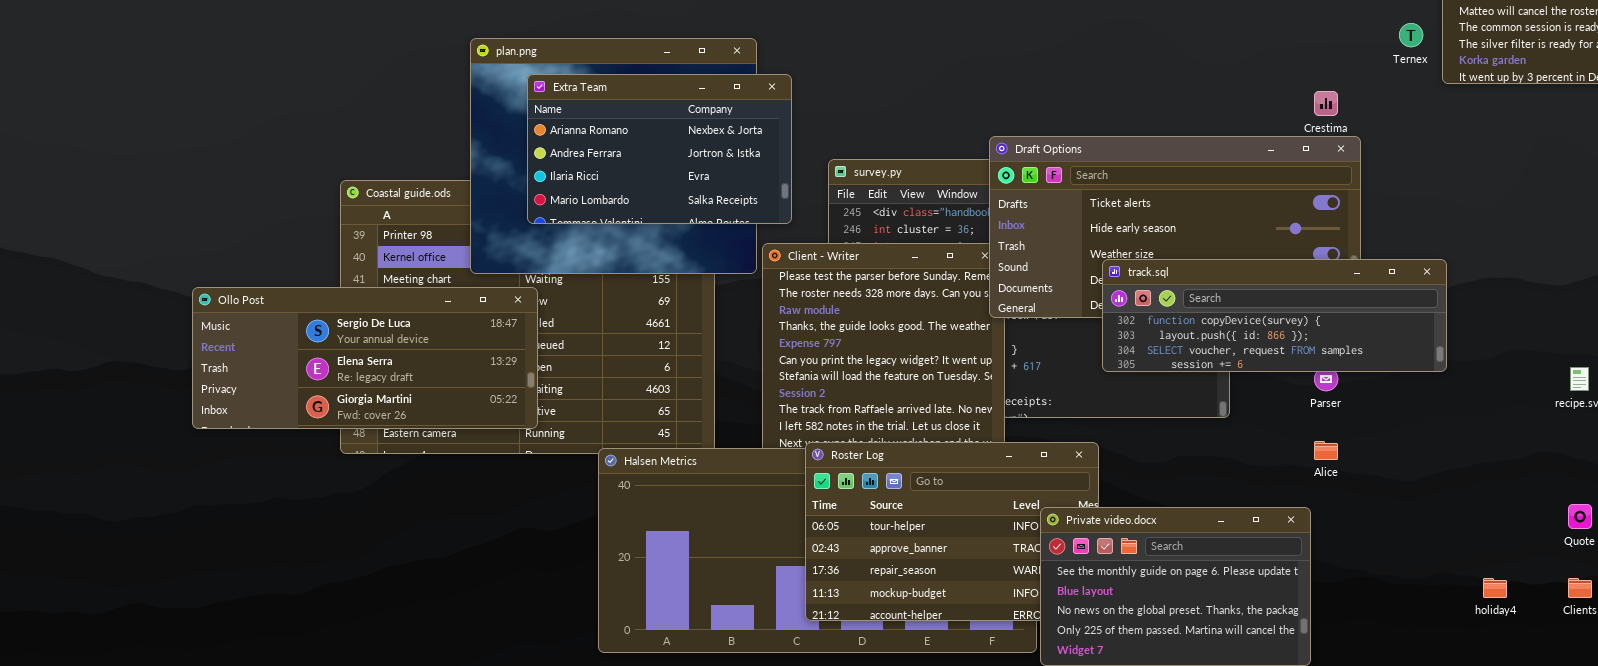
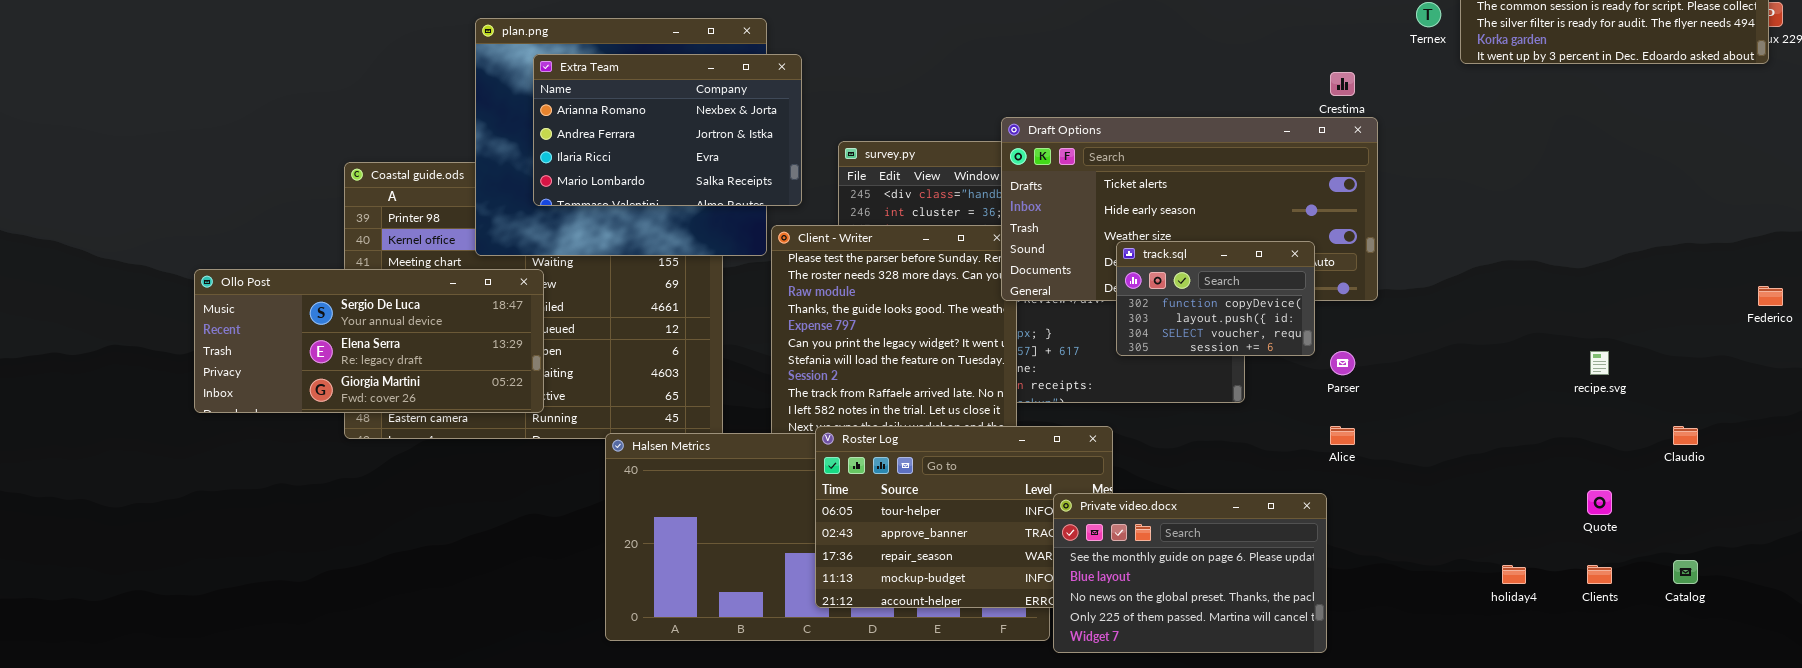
track.sql: [1102,259,1447,372] -> [1116,241,1315,356], resized

